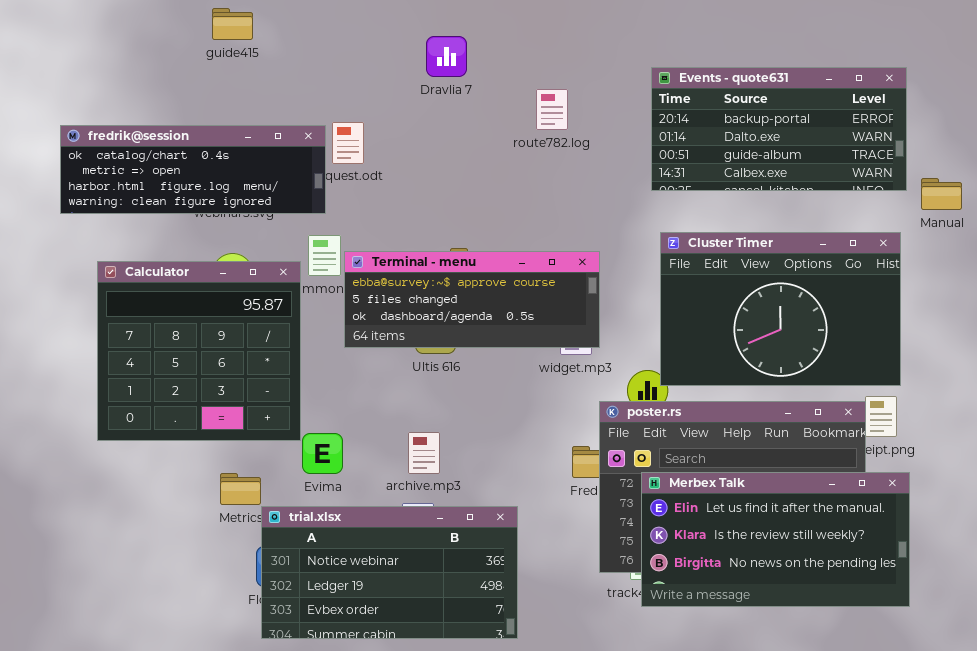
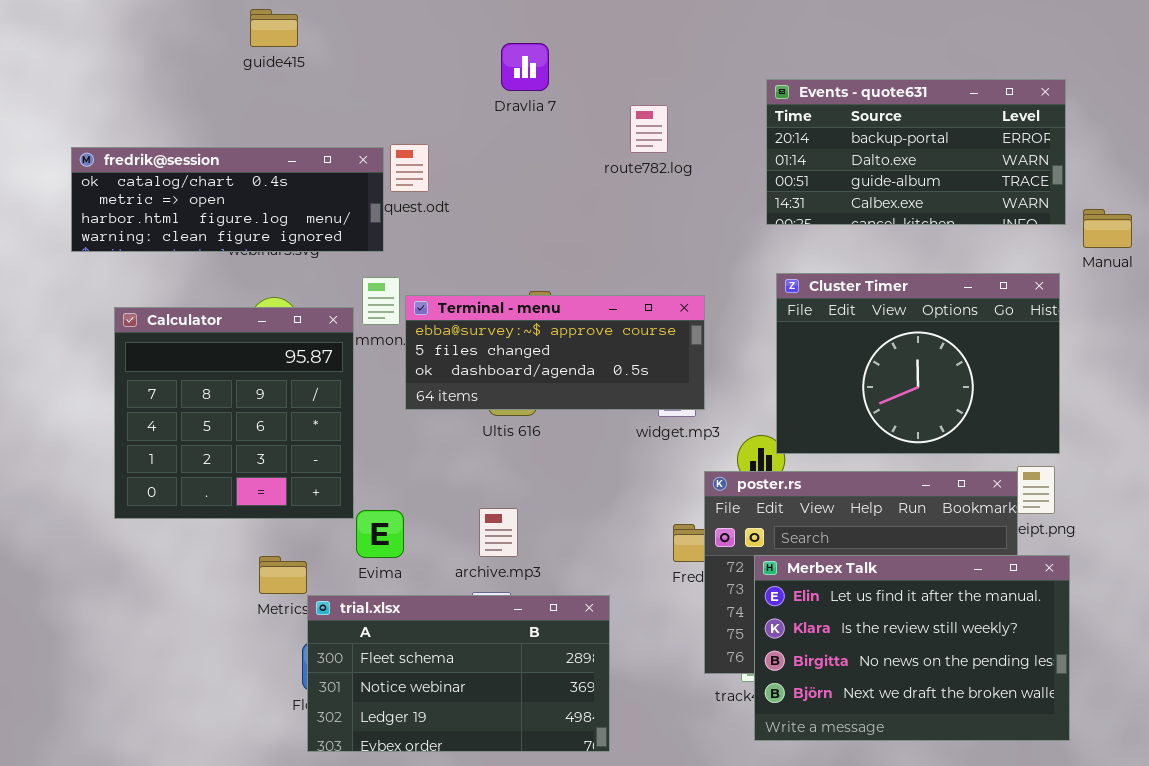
Merbex Talk: [641,472,910,607] -> [754,555,1070,741], resized
trial.xlsx: [261,506,518,639] -> [307,595,610,752], scrolled up 1 row

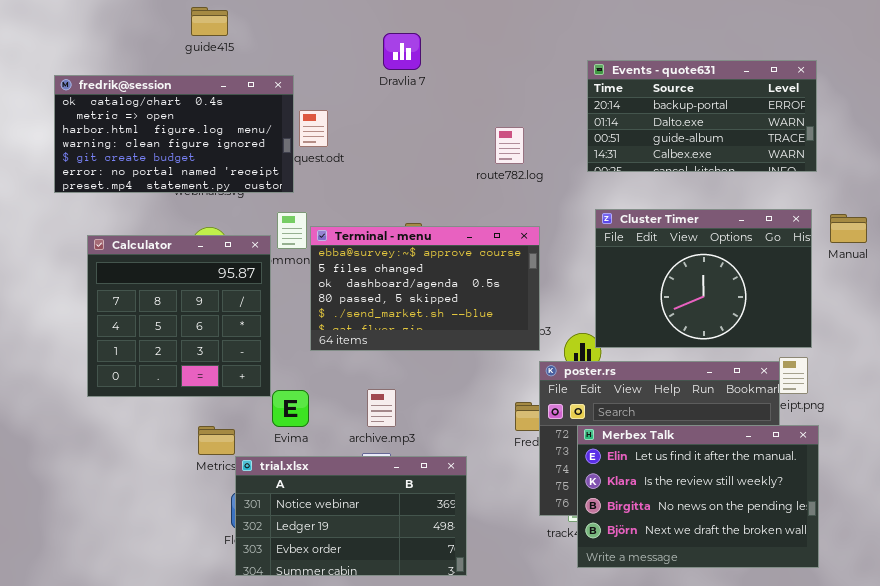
route782.log: [630,105,668,153] -> [495,127,524,164], moved
fredrik@session: [71,147,384,252] -> [54,75,294,193], resized
Manual: [1083,209,1132,248] -> [830,214,867,243], moved
Terminal - menu: [405,295,705,410] -> [310,226,540,351], resized
trial.xlsx: [307,595,610,752] -> [235,456,467,576], scrolled down 1 row

